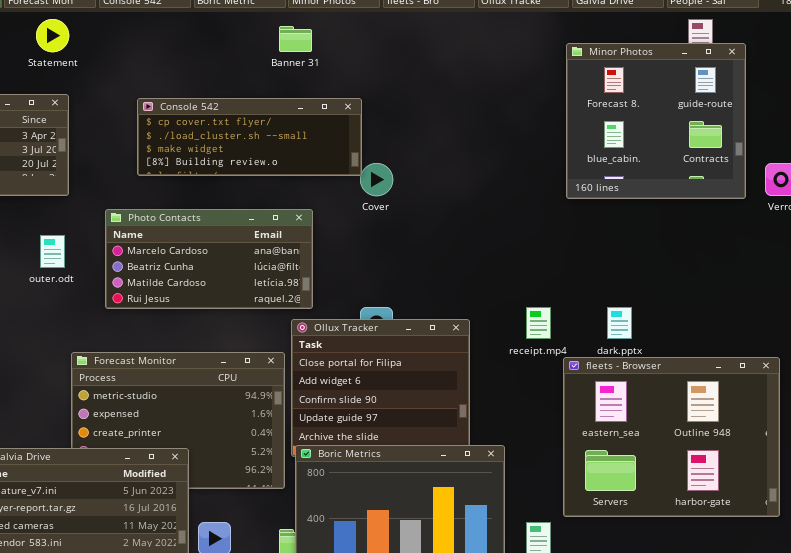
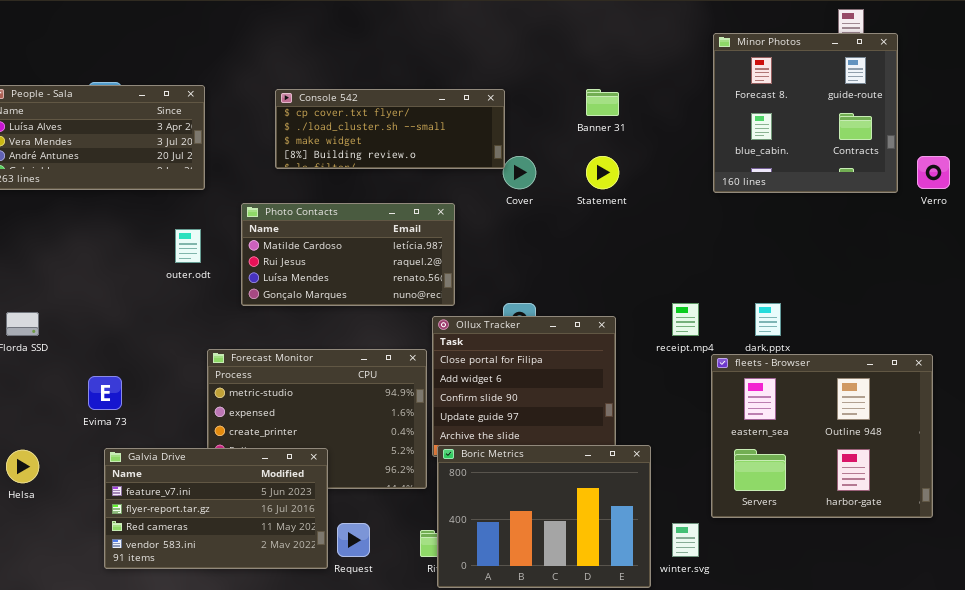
Statement: [36,19,69,52] -> [586,156,619,189], moved
Banner 31: [279,26,312,52] -> [586,89,619,116], moved
Photo Contacts: [105,209,313,309] -> [241,203,455,306], scrolled down 2 rows

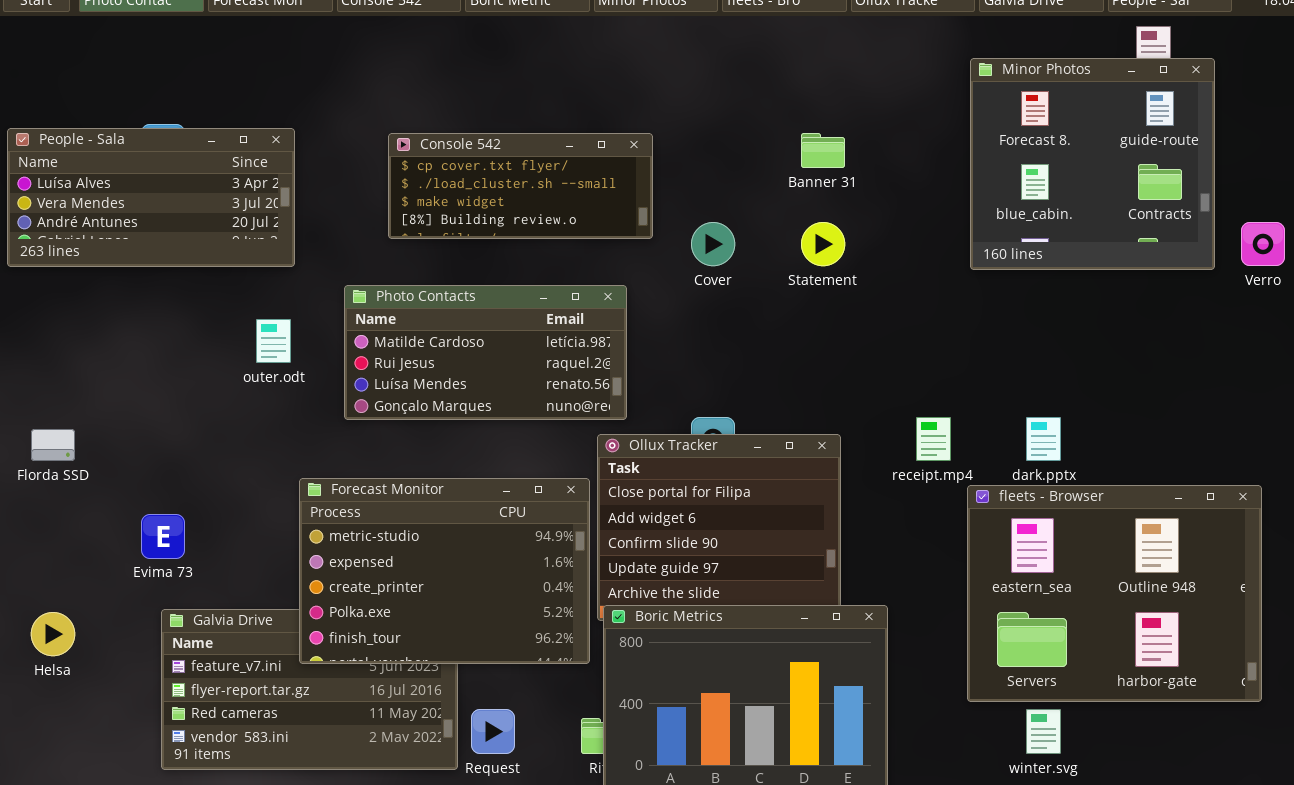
Console 542: [275,89,505,169] -> [388,133,653,239], resized
Forecast Monitor: [207,349,427,489] -> [299,478,590,664], raised
winter.svg: [672,523,699,557] -> [1026,709,1061,754], moved

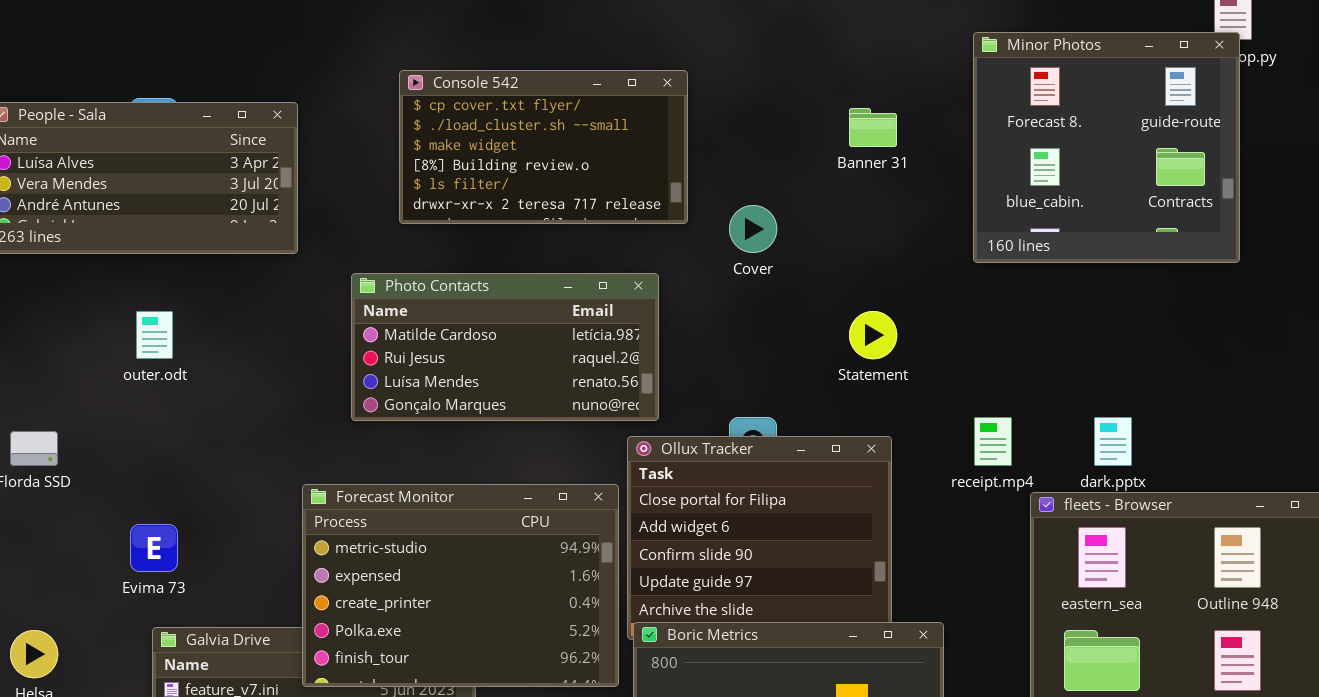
Minor Photos: [970,58,1215,270] -> [973,32,1240,263], moved
Console 542: [388,133,653,239] -> [399,70,688,224], resized
Statement: [801,222,845,266] -> [849,311,897,359], moved
outer.odt: [256,319,291,363] -> [136,311,173,359], moved

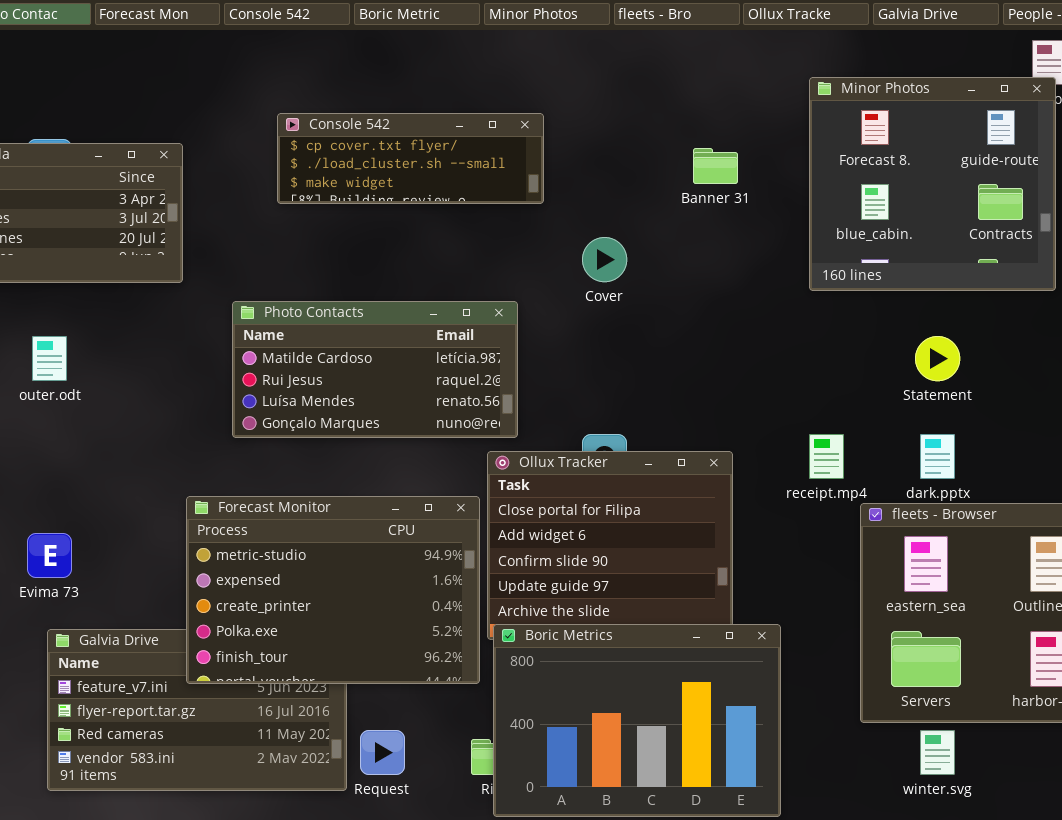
Console 542: [399,70,688,224] -> [277,113,544,204], resized
Statement: [849,311,897,359] -> [915,336,960,381], moved

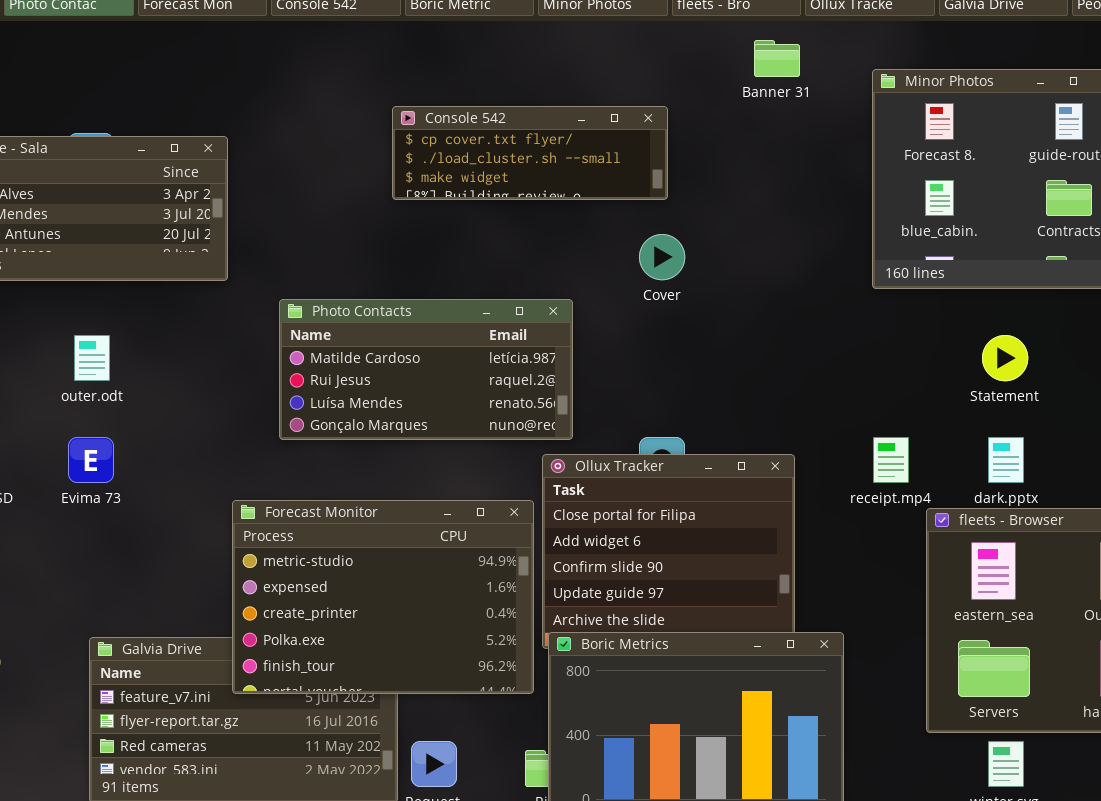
Console 542: [277,113,544,204] -> [392,106,668,200], moved
Banner 31: [693,148,738,184] -> [754,40,800,77], moved
Evima 73: [27,533,72,578] -> [68,437,114,483], moved

